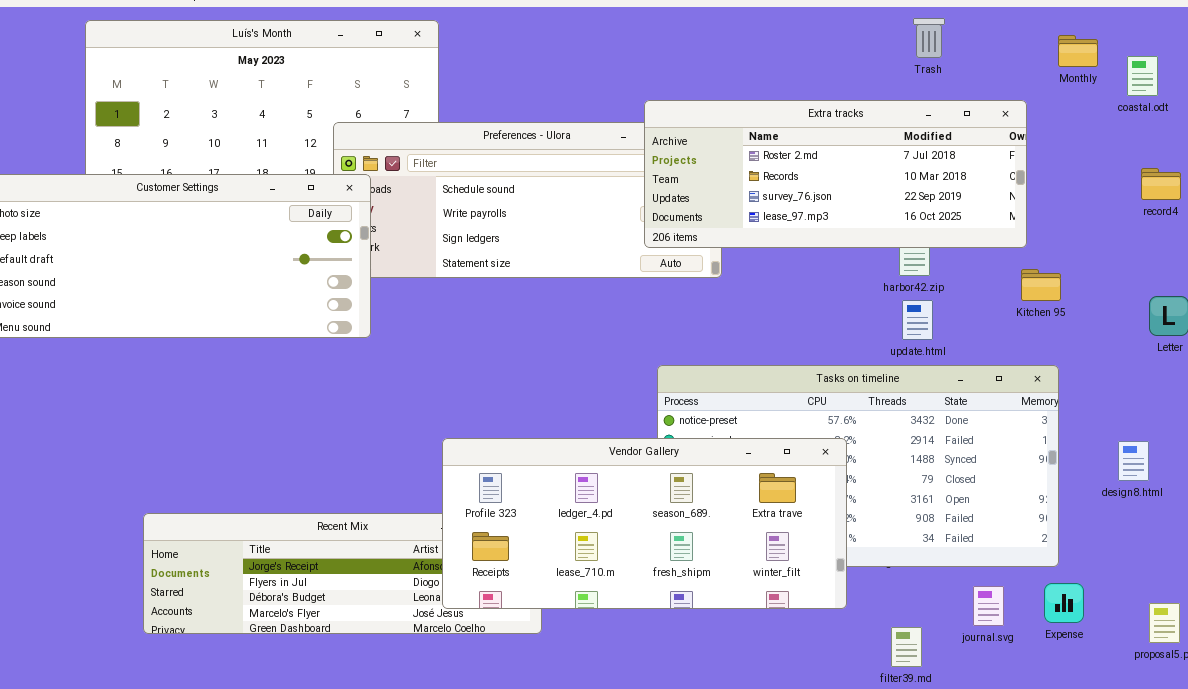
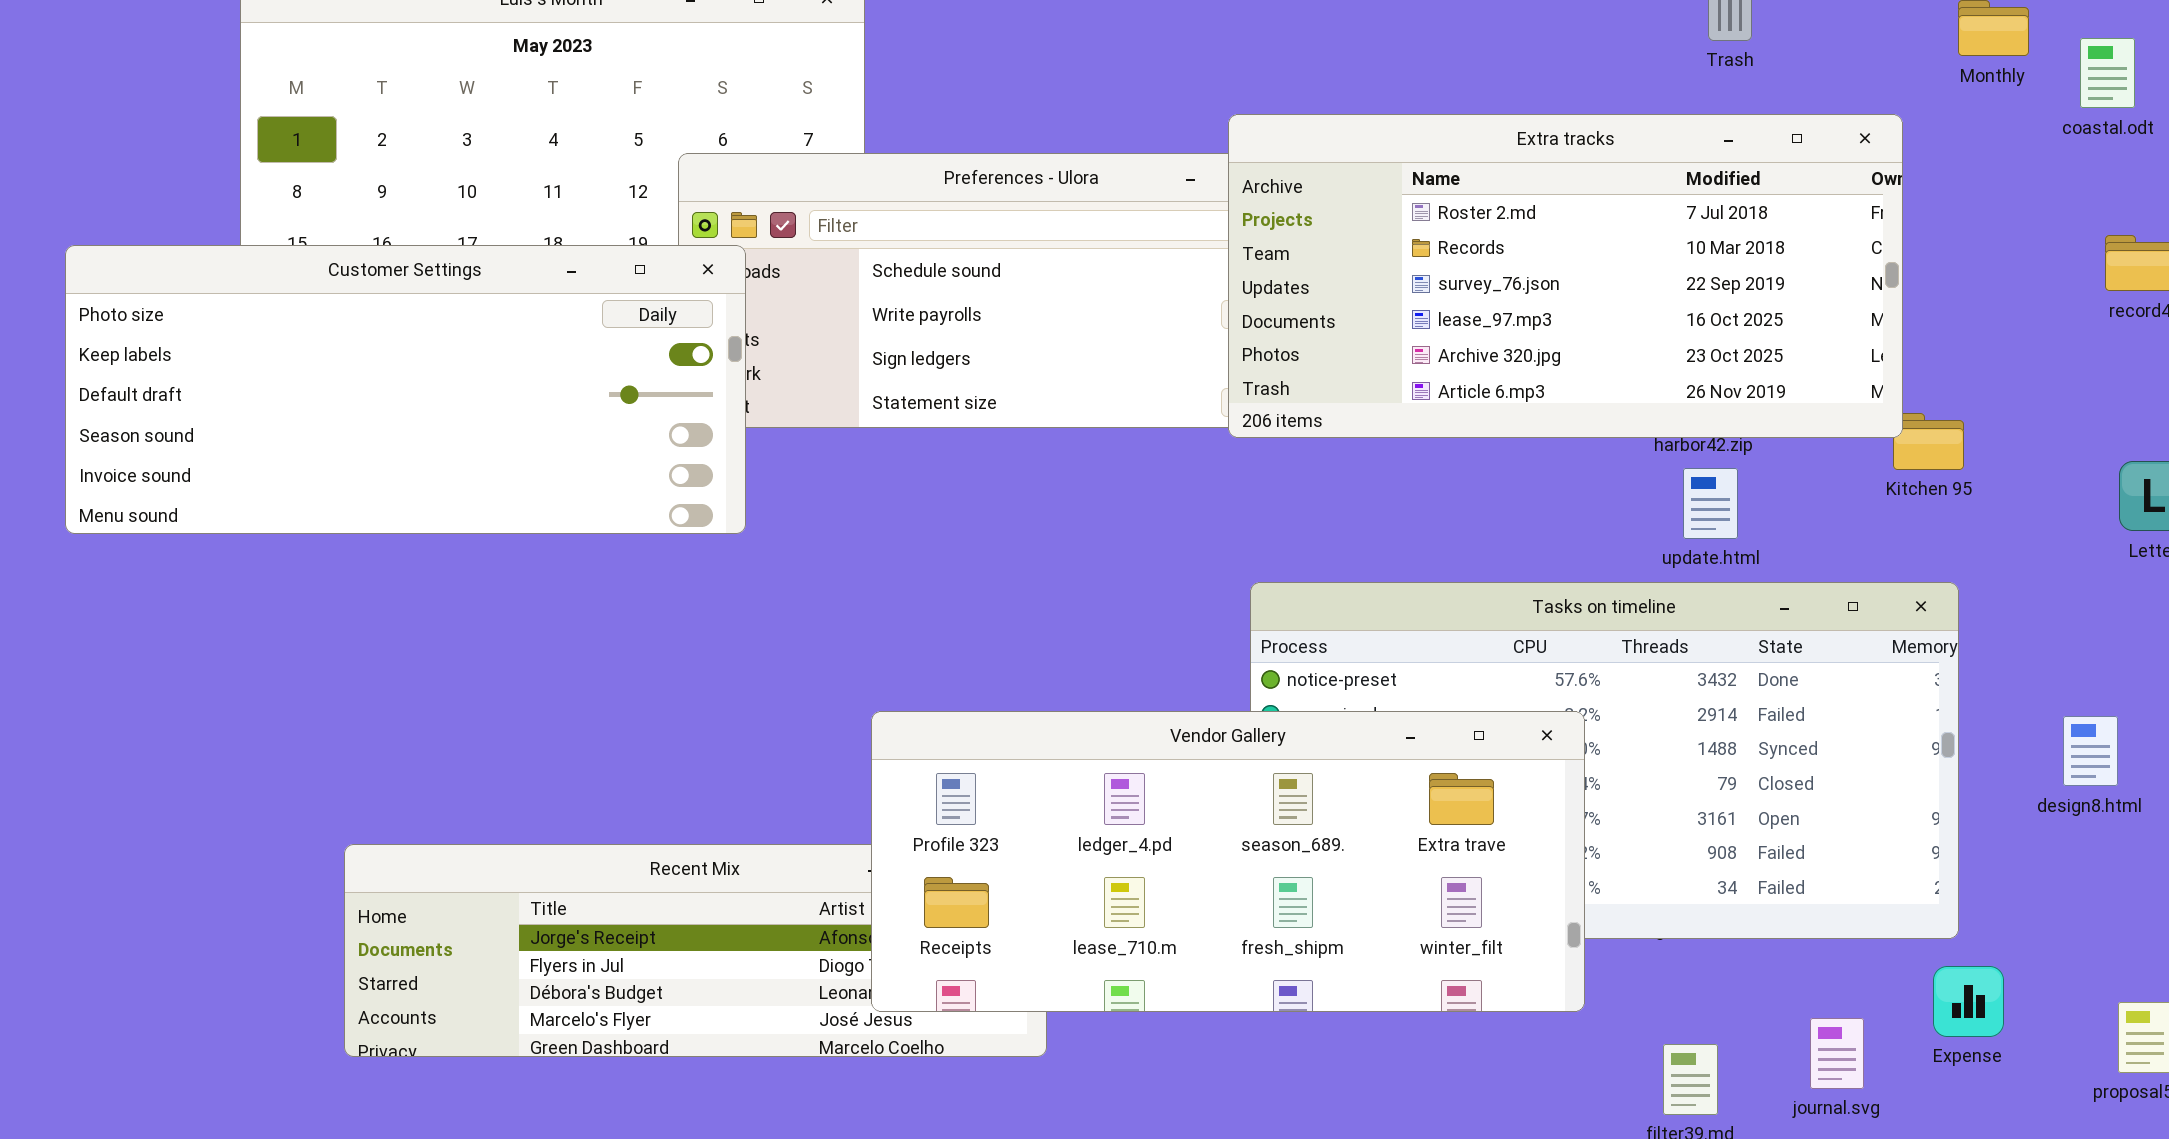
Extra tracks: [644,100,1027,248] -> [1228,114,1903,438], resized
journal.svg: [973,586,1004,626] -> [1810,1018,1864,1089], moved

